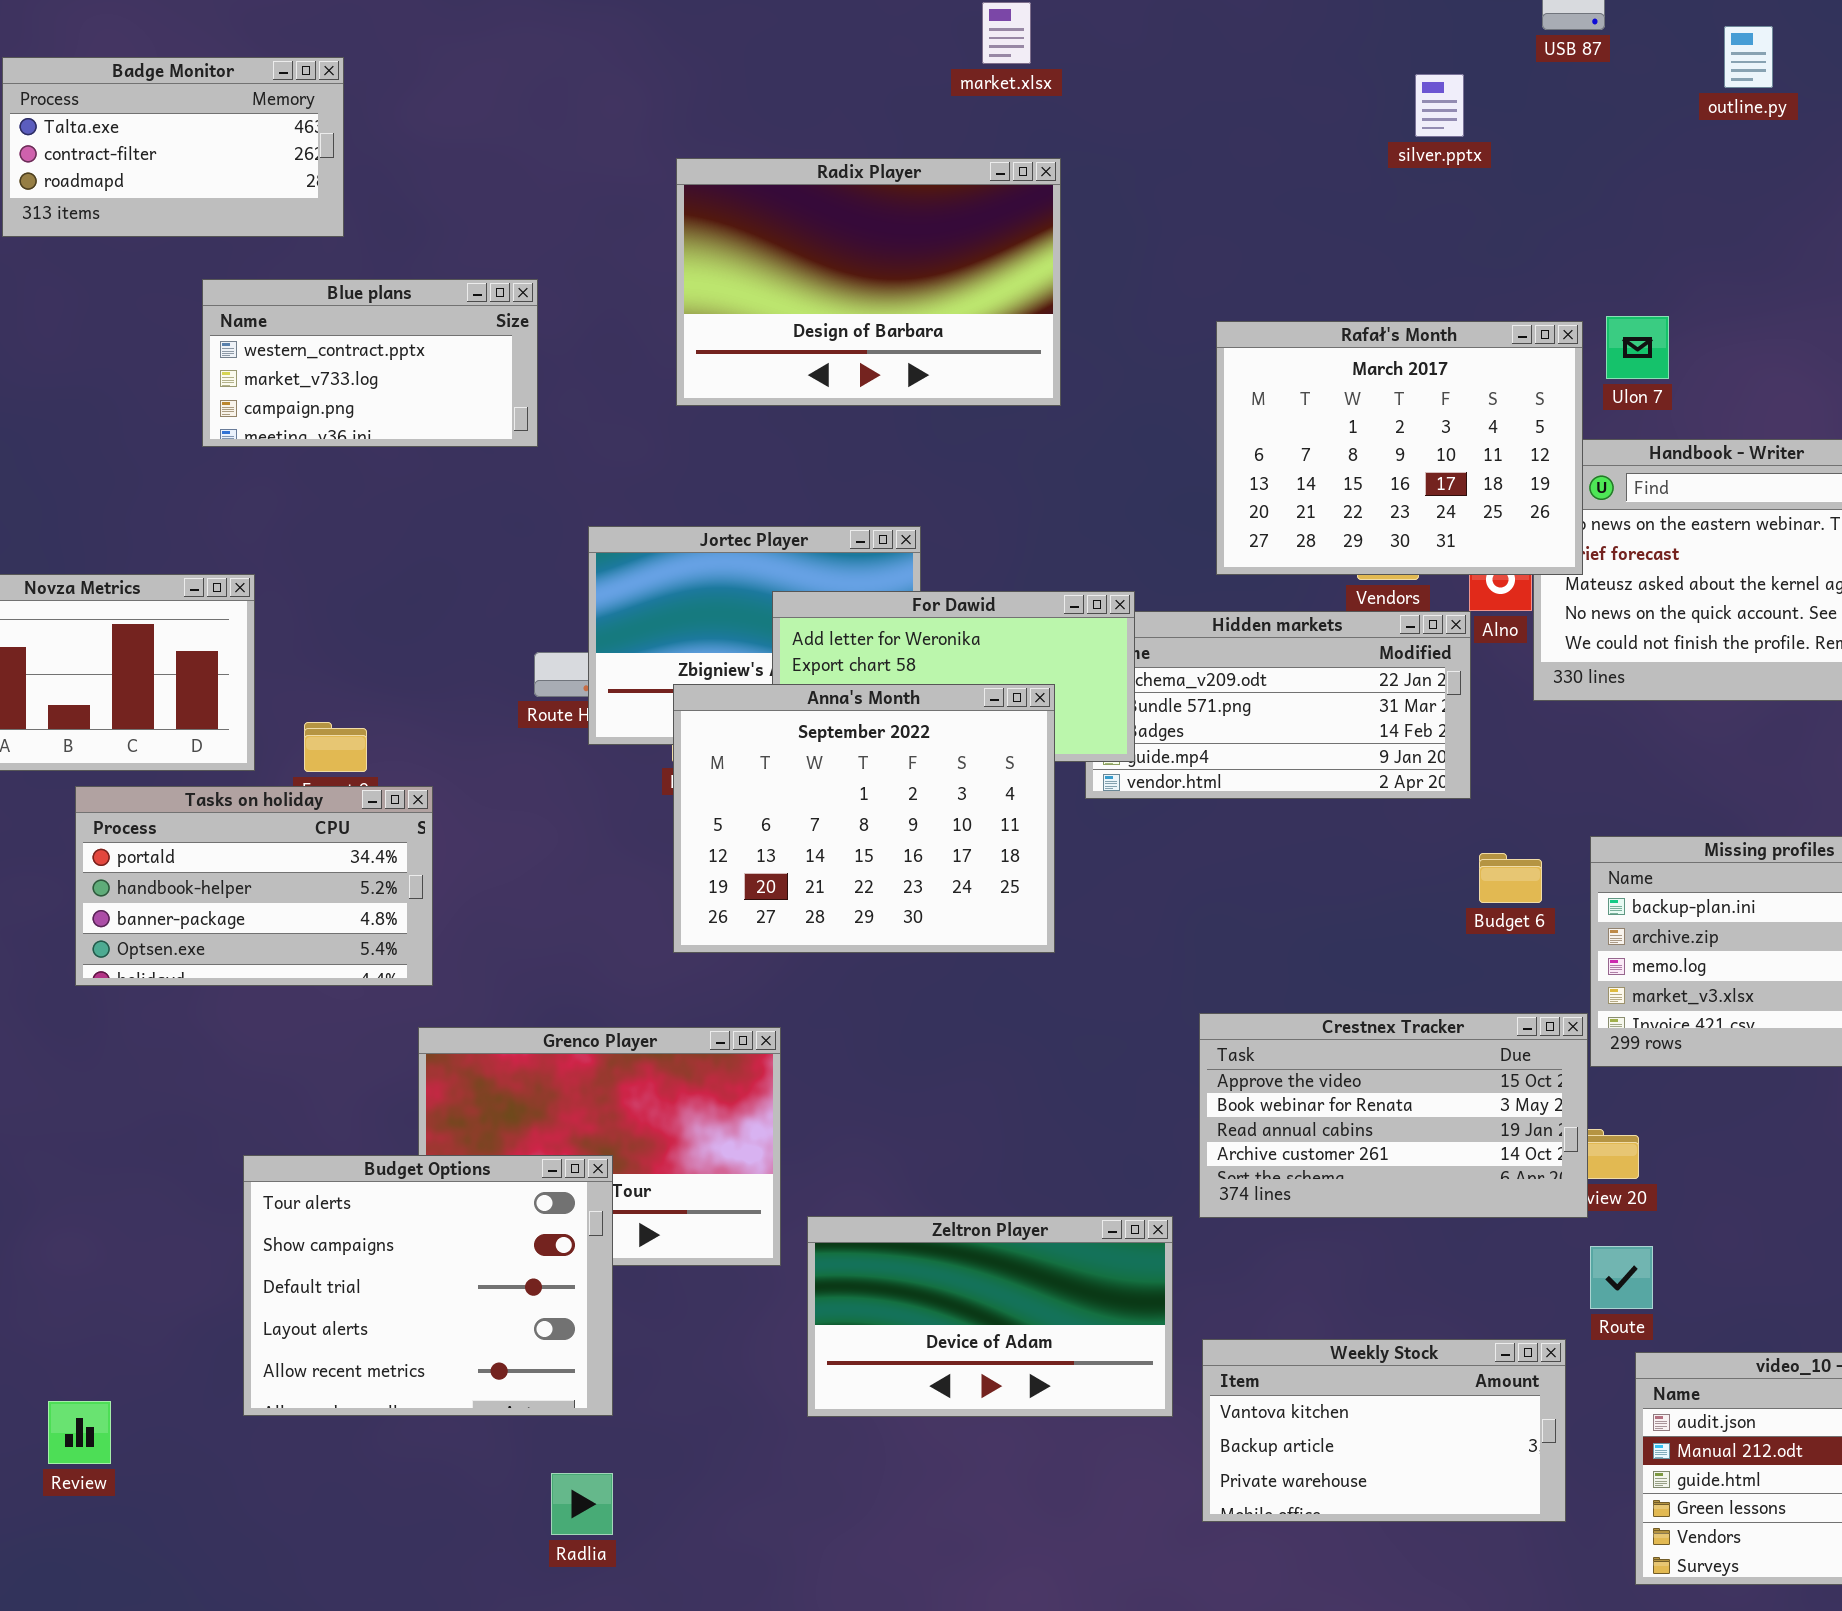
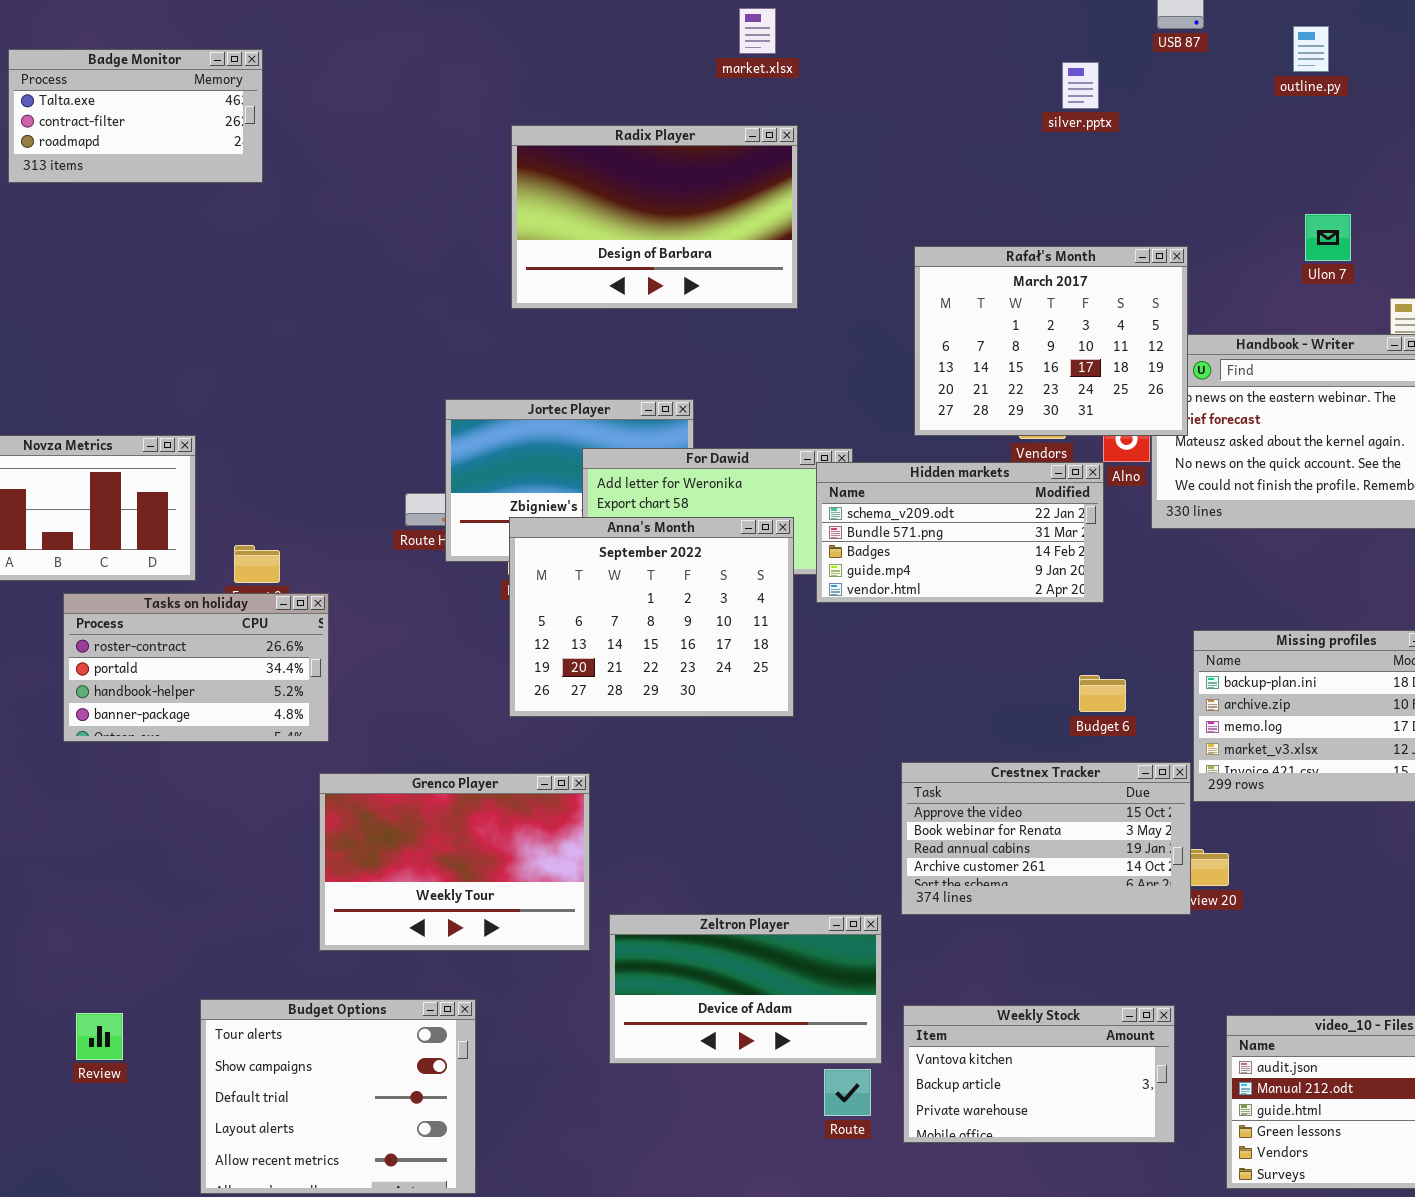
Blue plans: [202,279,538,447] -> none, closed
Ulon 7: [1606,316,1669,379] -> [1305,214,1351,261], moved
Hidden markets: [1085,611,1471,799] -> [816,462,1104,603], raised
Tasks on holiday: [75,786,433,986] -> [63,593,329,742], scrolled up 1 row
Budget 6: [1479,853,1542,903] -> [1079,675,1126,712], moved
Budget Options: [243,1155,613,1416] -> [200,999,476,1194], moved
Route: [1590,1246,1653,1309] -> [824,1069,871,1116], moved
Review: [48,1401,111,1464] -> [76,1013,123,1060], moved

